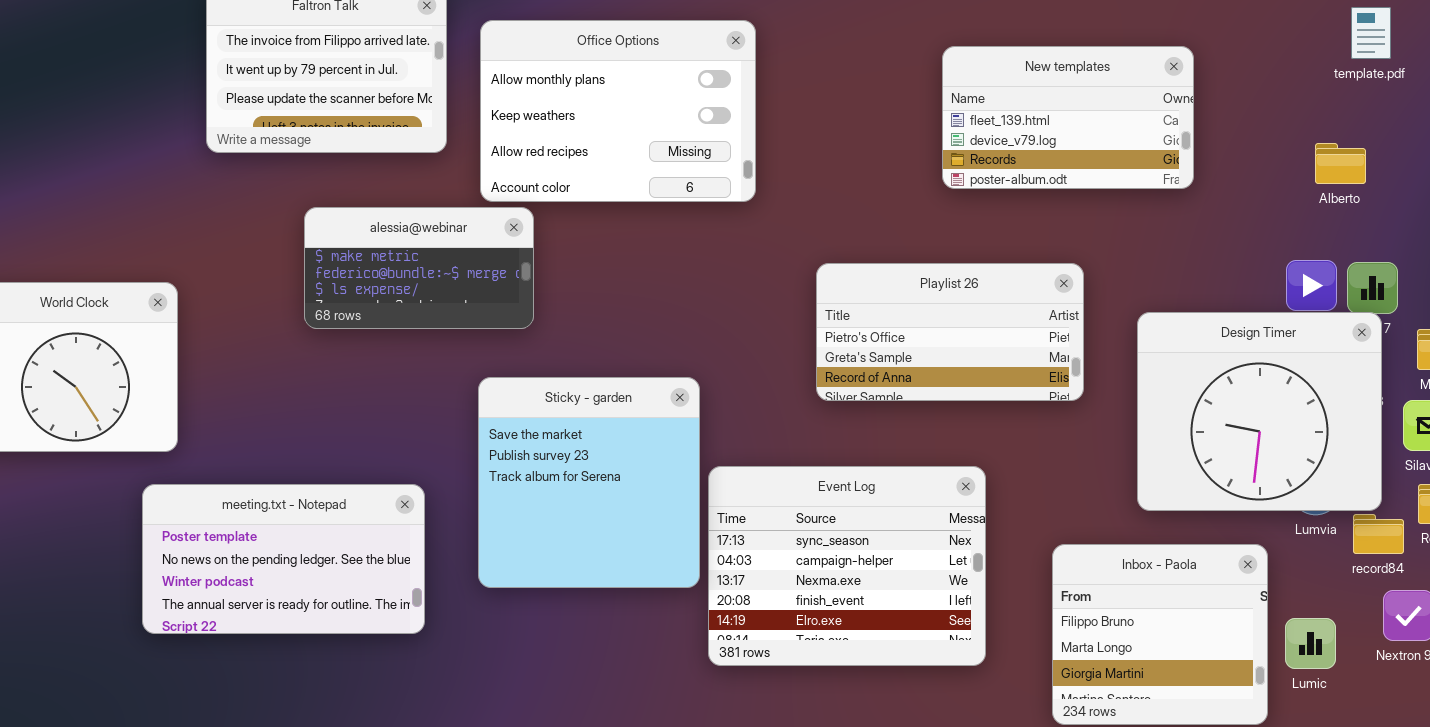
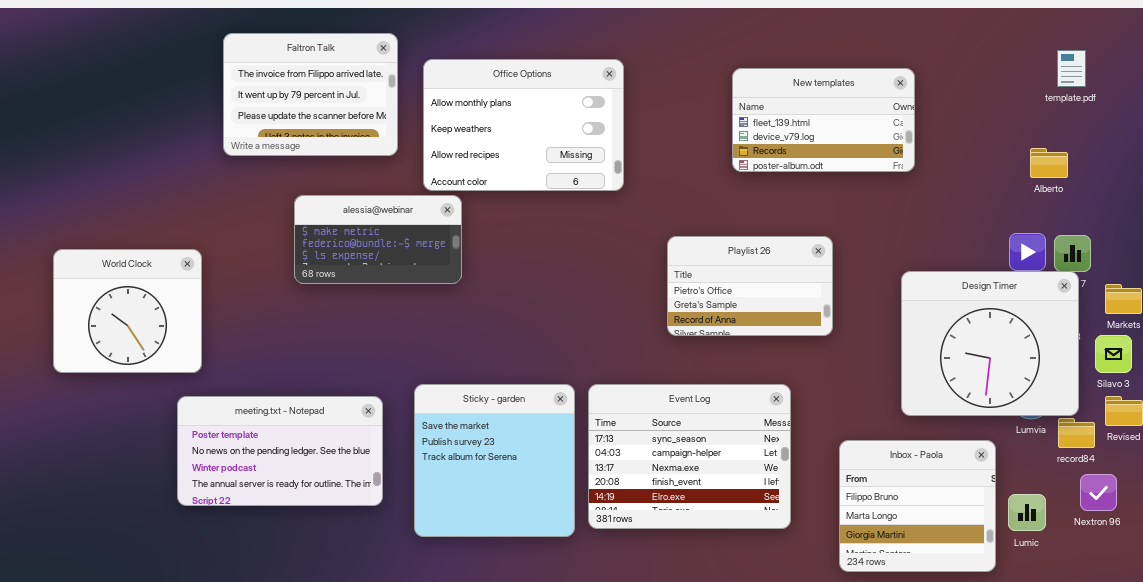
New templates: [942,46,1194,189] -> [732,68,915,172], moved
Playlist 26: [816,263,1084,401] -> [667,236,833,336], resized
Sticky - garden: [478,377,700,588] -> [414,384,575,537], moved

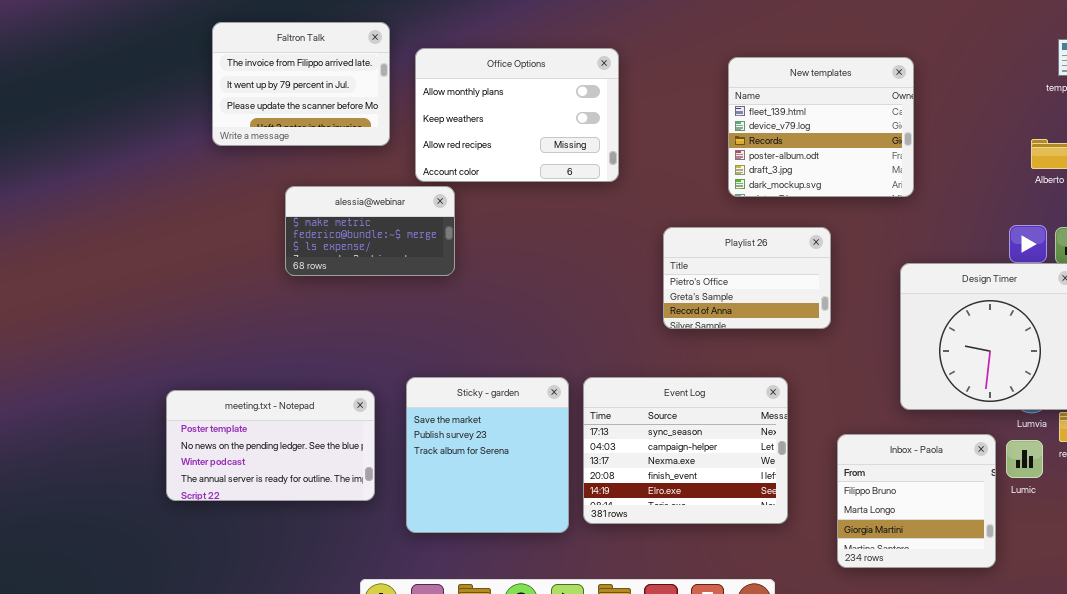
New templates: [732,68,915,172] -> [728,57,914,197], resized
World Clock: [53,249,202,373] -> none, closed
Lumic: [1008,494,1046,531] -> [1006,440,1043,478], moved

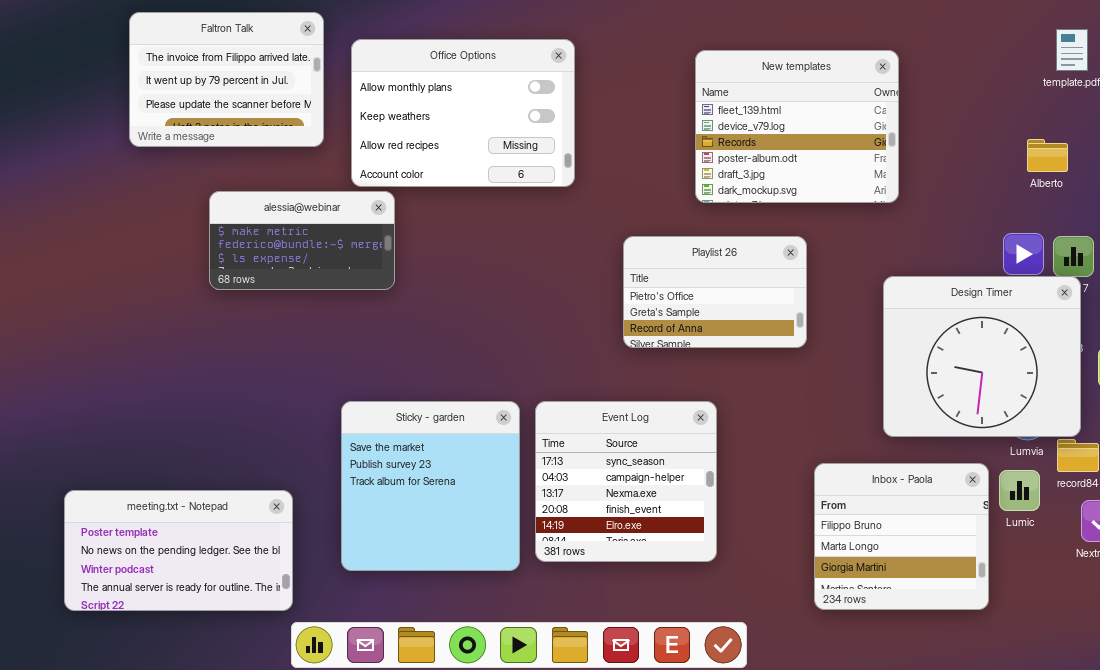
Event Log: [583,377,788,524] -> [535,401,717,562], resized
meeting.txt - Notepad: [166,390,375,501] -> [64,490,293,611], moved

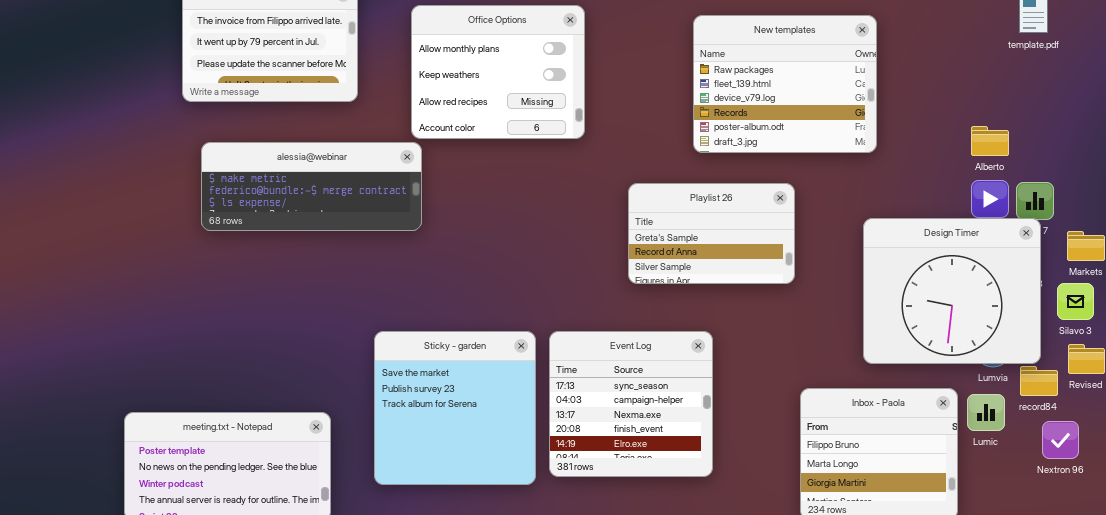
Office Options: [351,39,575,187] -> [411,5,585,139], resized
New templates: [695,50,899,203] -> [693,15,877,153], scrolled up 1 row
Alberto: [1027,139,1068,172] -> [971,126,1009,156], moved
alessia@webinar: [209,191,395,290] -> [201,142,422,231], resized
Playlist 26: [623,236,807,348] -> [628,183,795,284], scrolled down 1 row

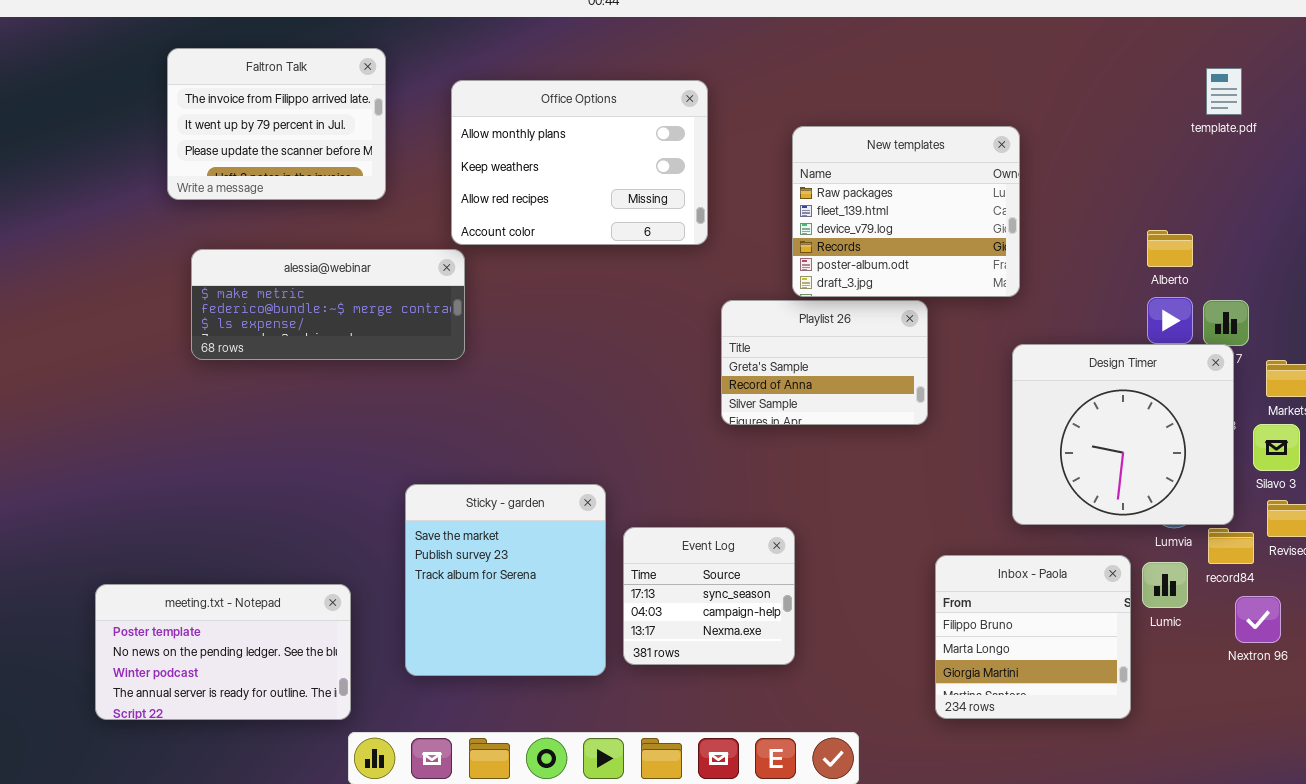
Office Options: [411,5,585,139] -> [451,80,708,245], resized
New templates: [693,15,877,153] -> [792,126,1020,297], moved
Event Log: [549,331,713,477] -> [623,527,795,665], resized

